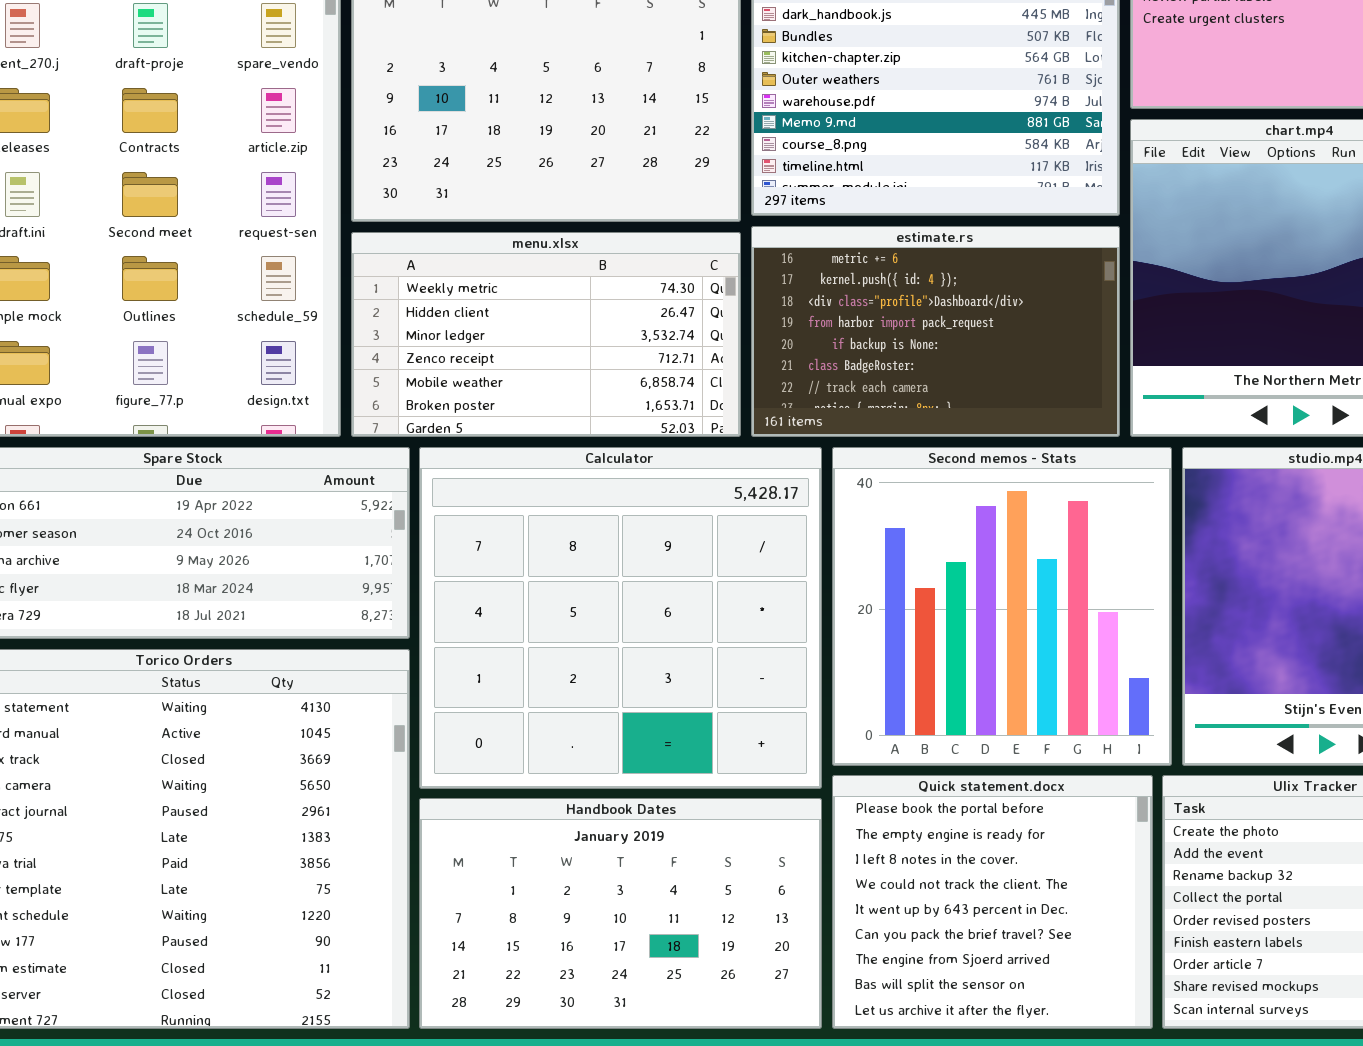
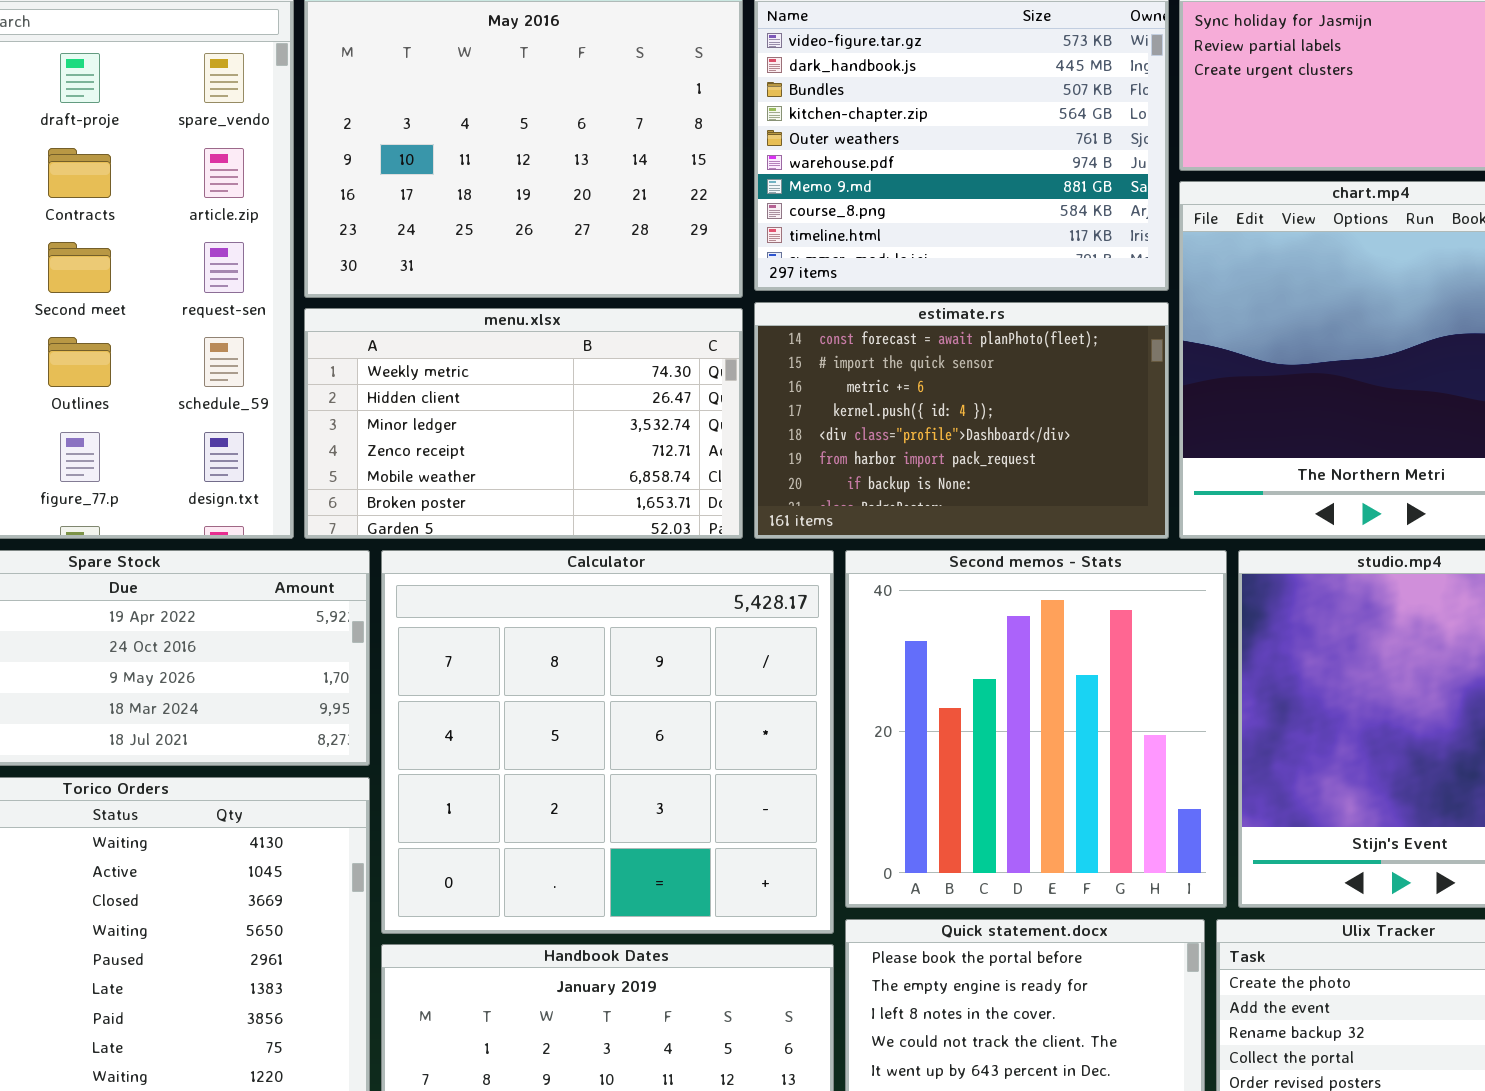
estimate.rs: [751,226,1120,437] -> [754,302,1169,539], scrolled up 2 rows

